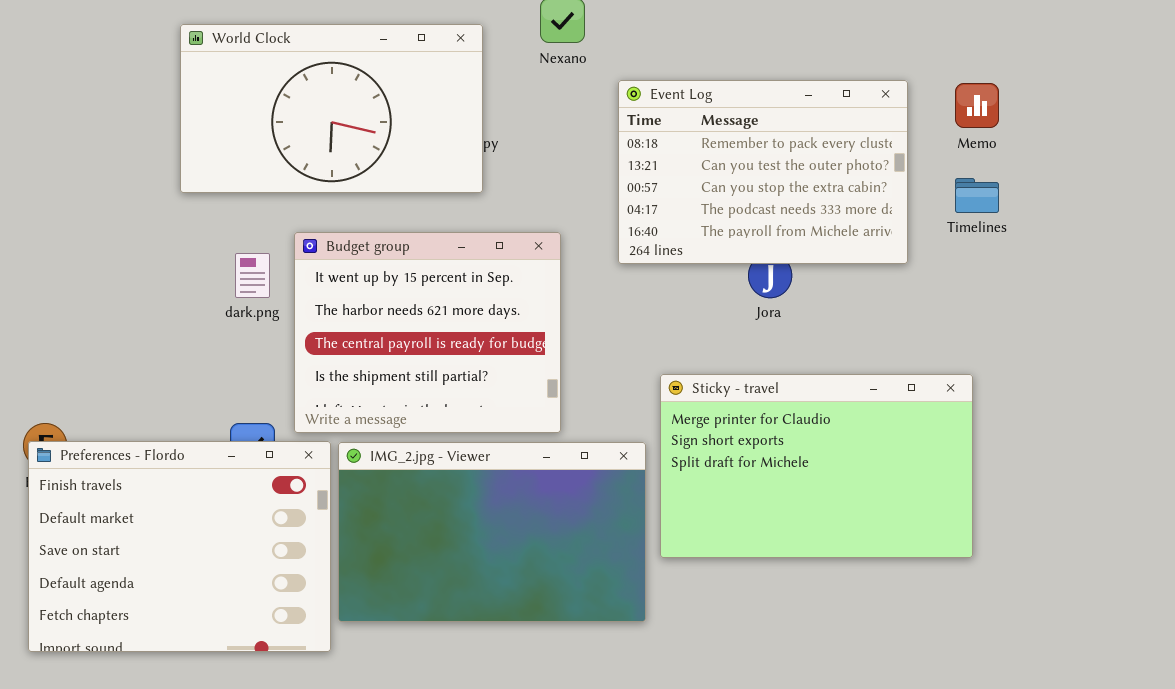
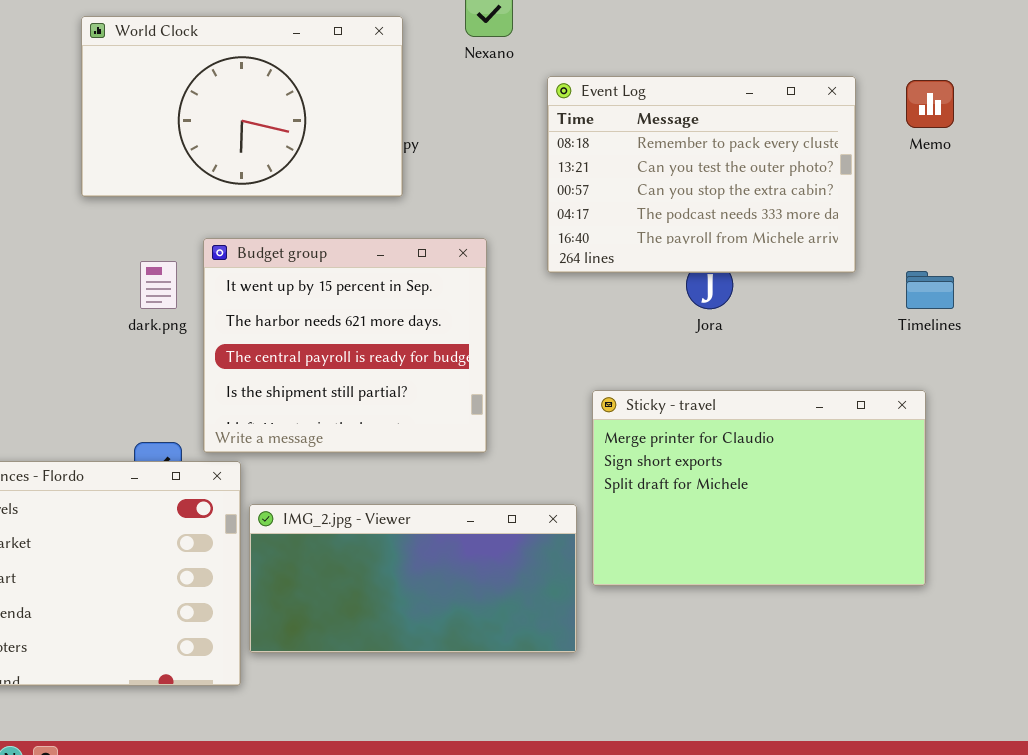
Timelines: [955,178,999,213] -> [906,271,954,309], moved
IMG_2.jpg - Viewer: [338,442,646,622] -> [249,504,577,653], resized

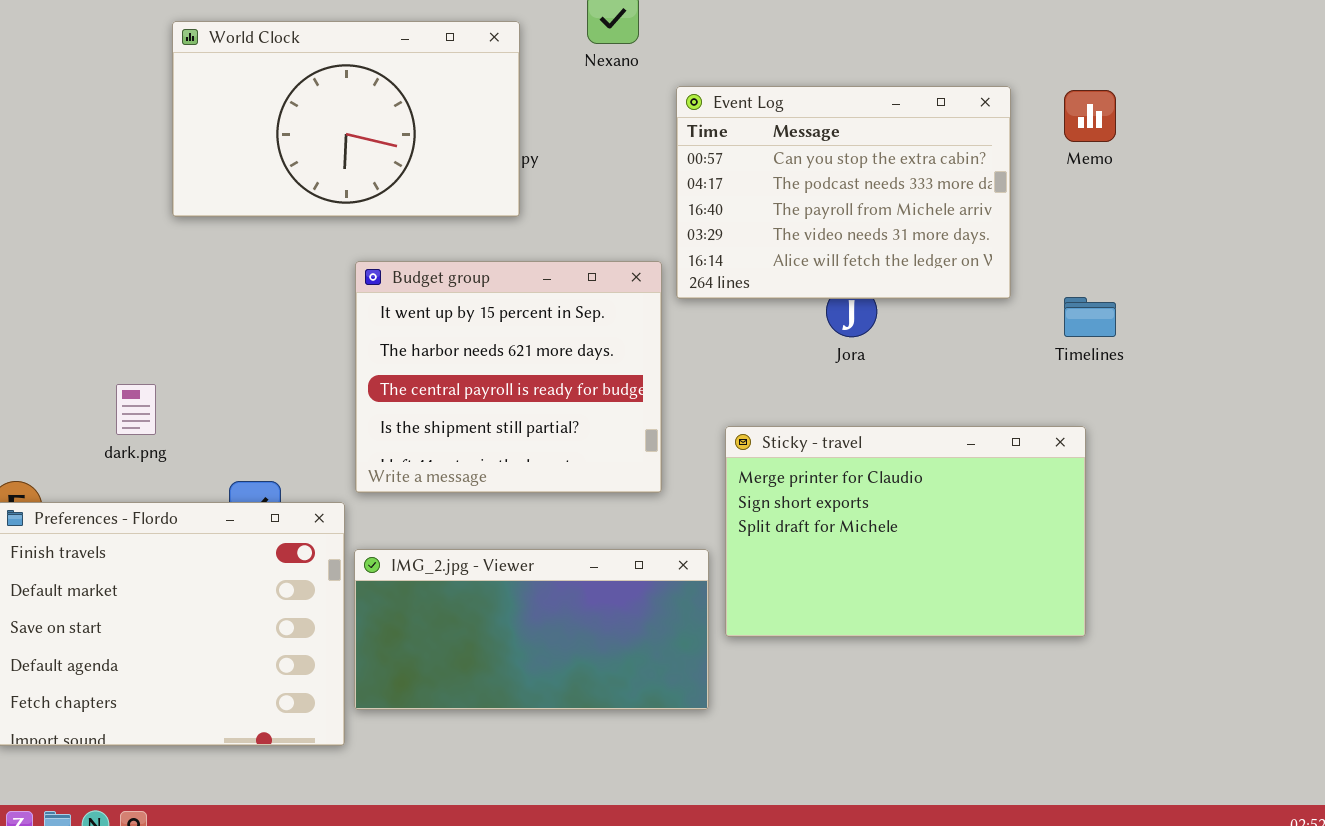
Event Log: [547,76,856,273] -> [676,86,1011,299], scrolled down 2 rows
Budget group: [203,238,487,453] -> [355,261,662,493], moved
dark.png: [140,261,177,309] -> [116,384,156,435], moved

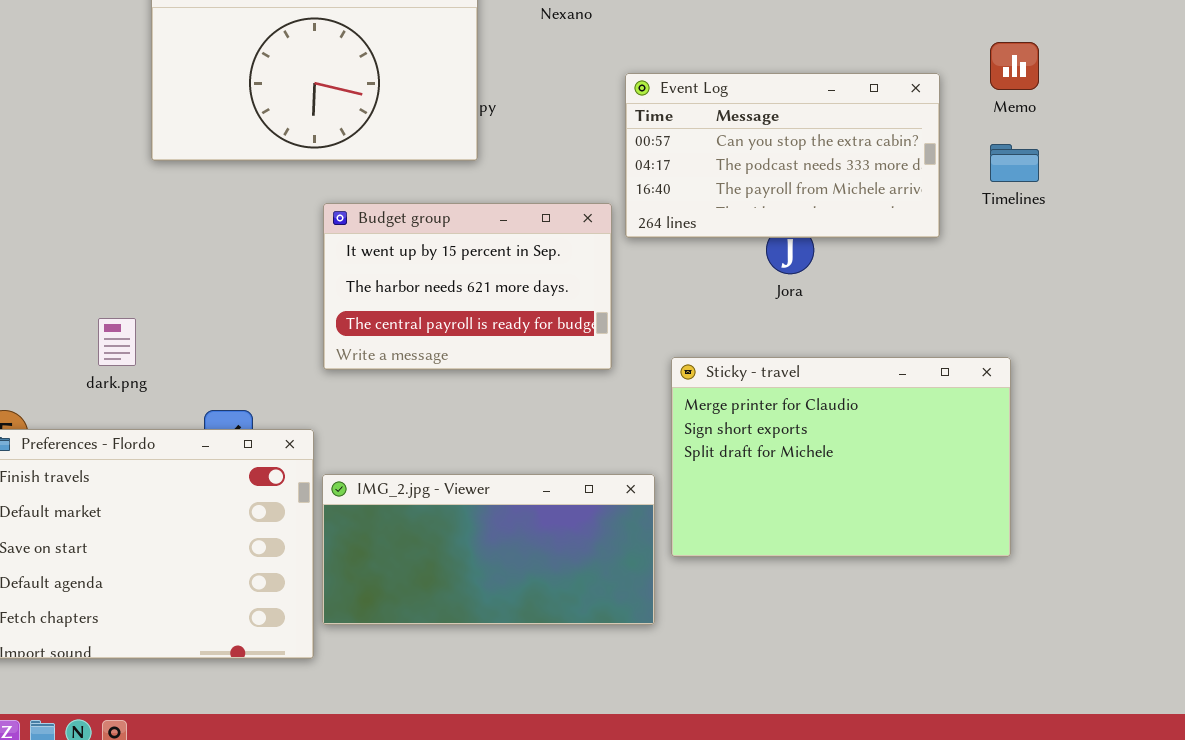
Event Log: [676,86,1011,299] -> [625,73,940,238], resized
Budget group: [355,261,662,493] -> [323,203,612,370], resized
Timelines: [1064,297,1116,337] -> [990,144,1039,182], moved

